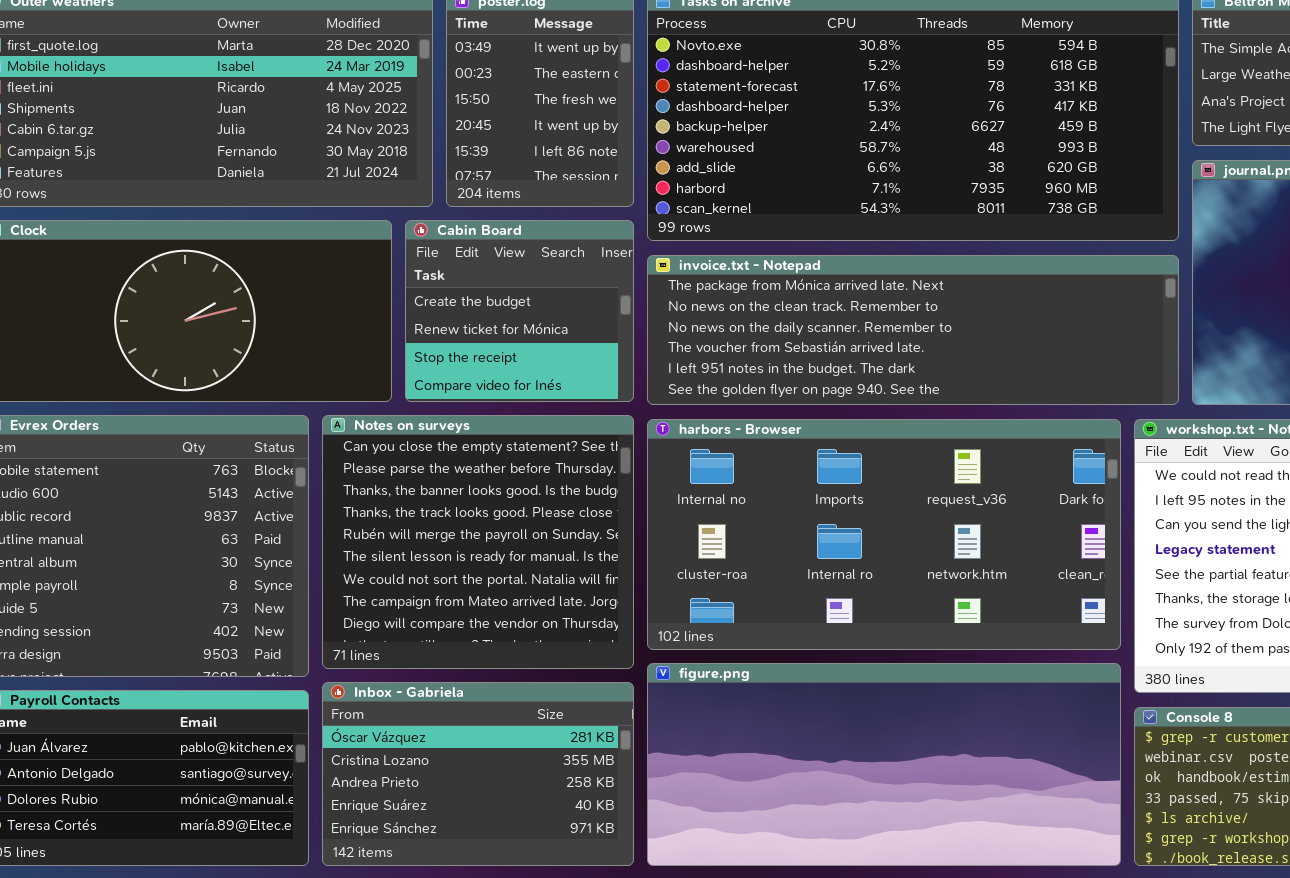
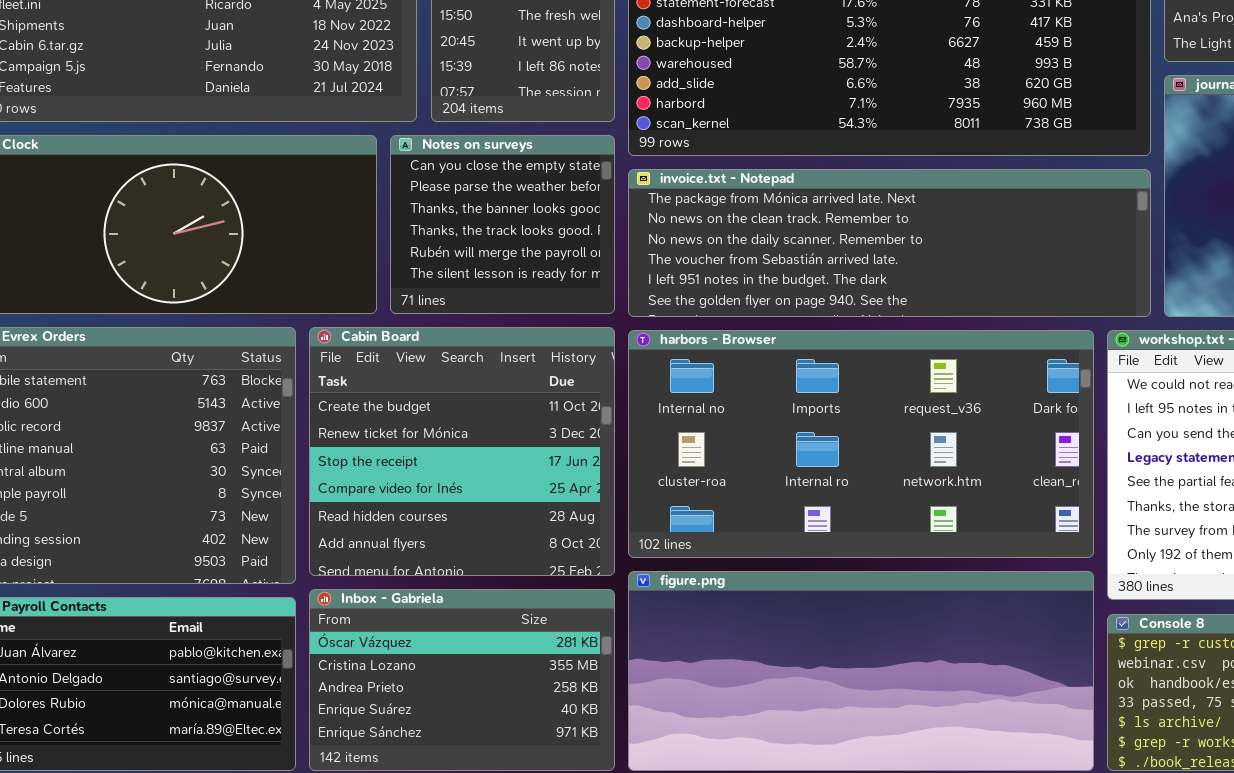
Cabin Board: [405,220,634,402] -> [309,327,615,576], moved, resized
Notes on surveys: [322,415,634,669] -> [390,135,615,314], moved, resized

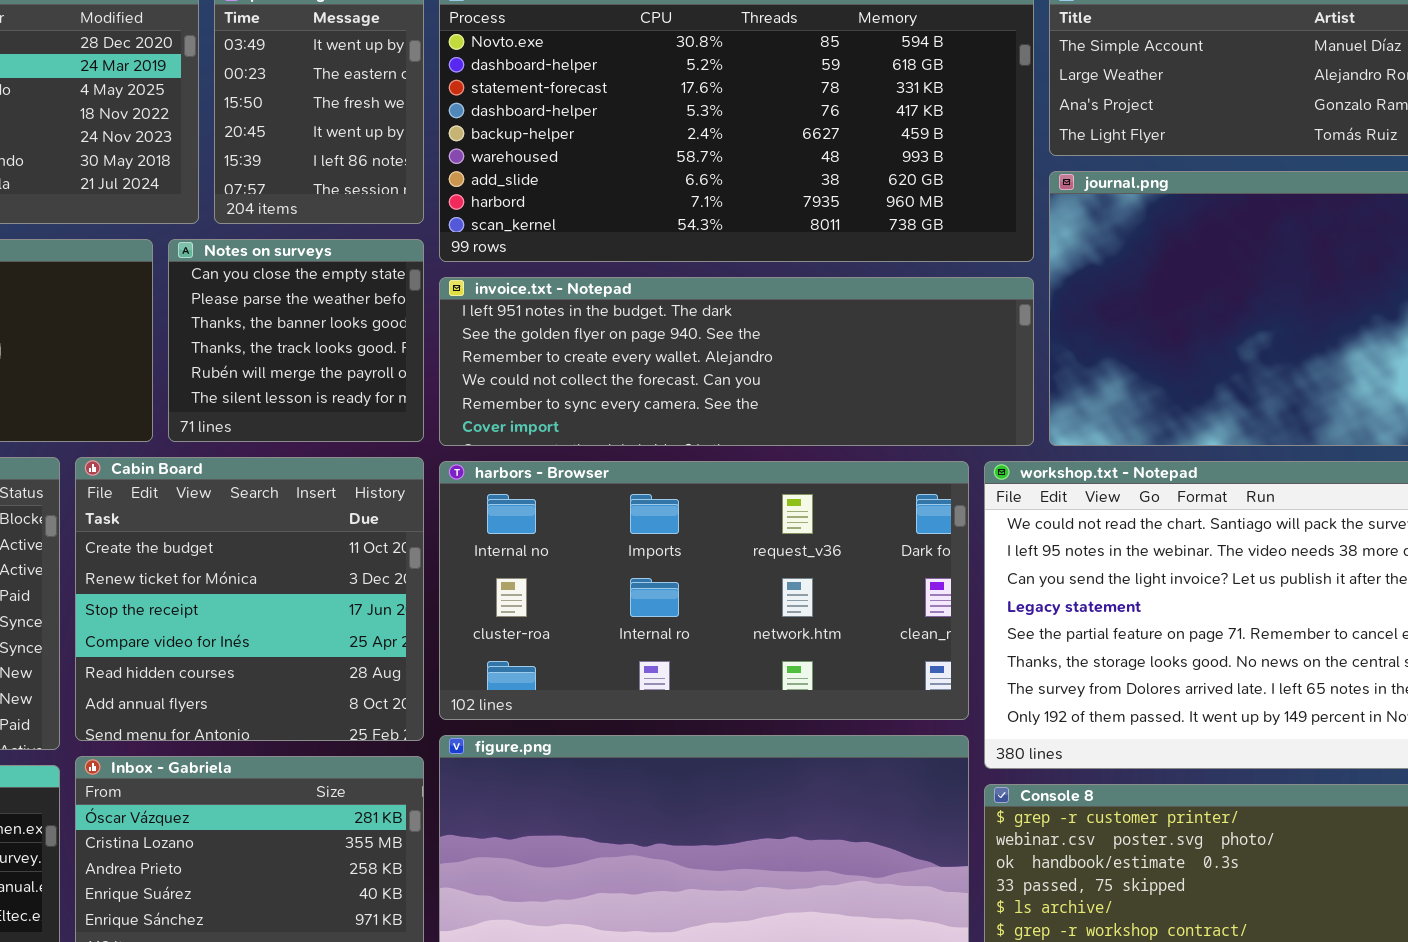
invoice.txt - Notepad: [628,169,1151,317] -> [439,277,1034,446], scrolled down 4 rows

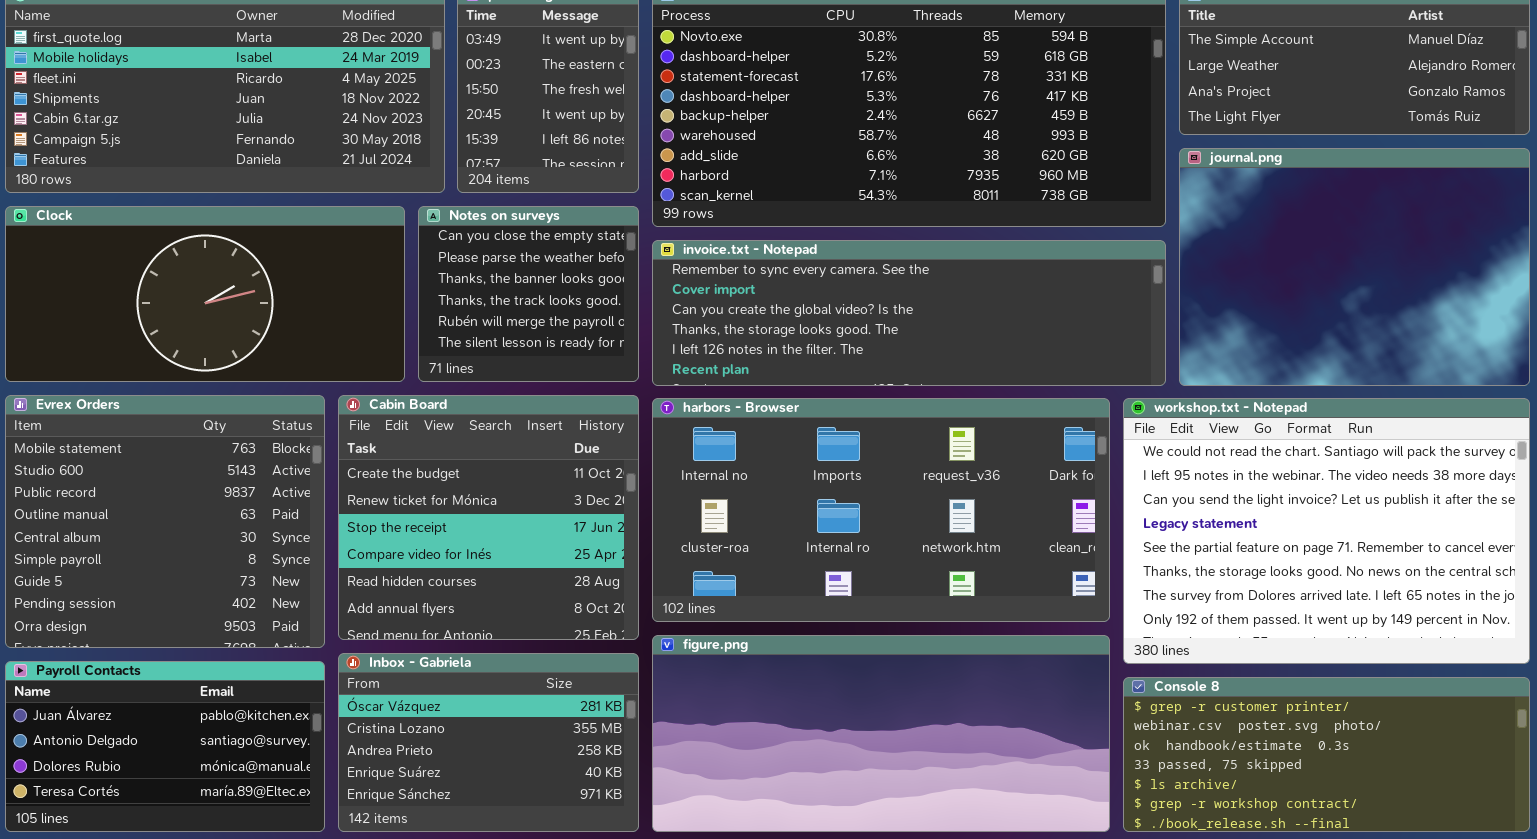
invoice.txt - Notepad: [439,277,1034,446] -> [652,240,1166,386], scrolled down 4 rows

